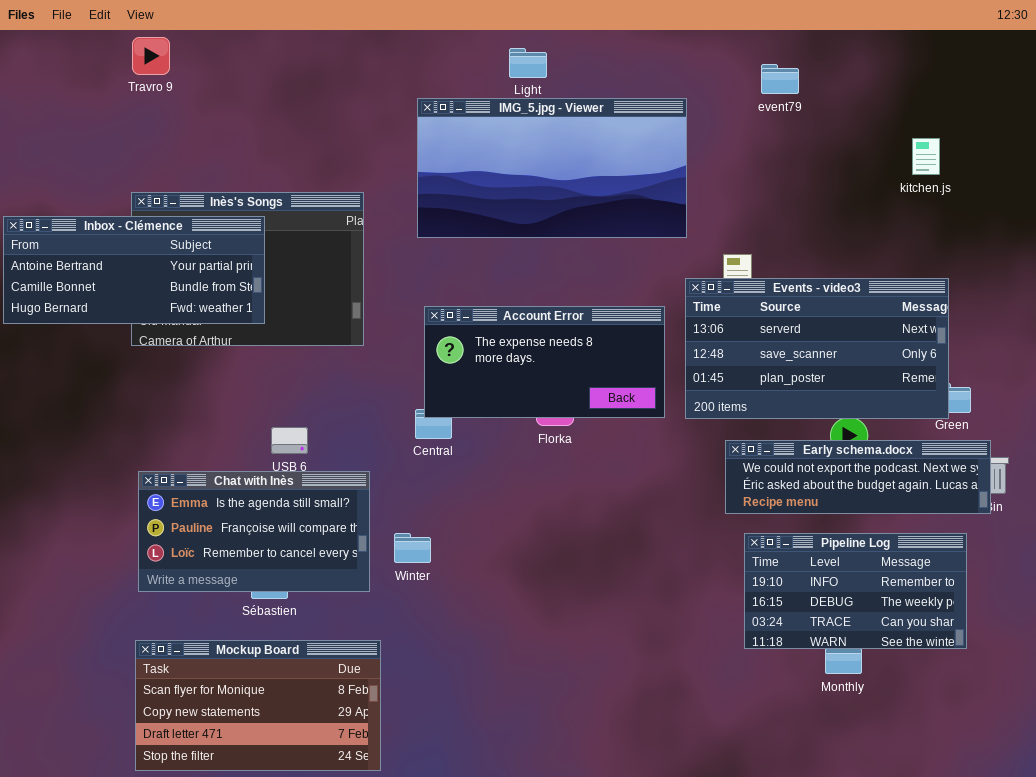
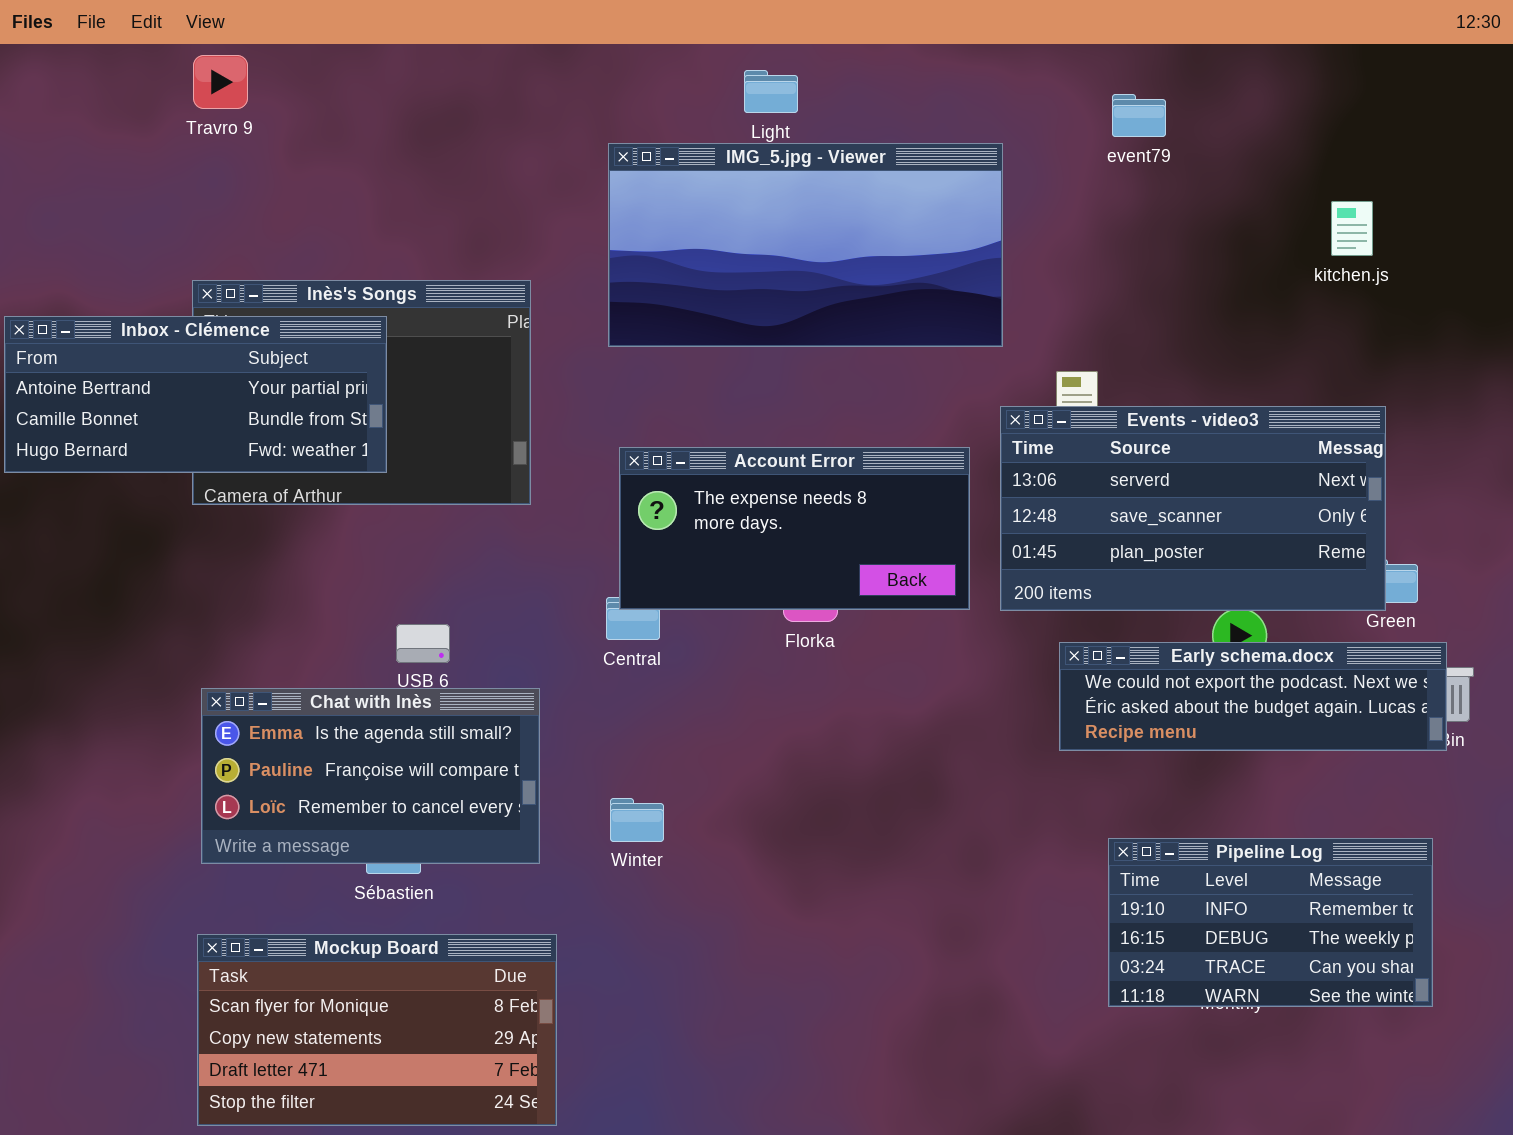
Winter: [394,533,431,563] -> [610,798,664,842], moved
Pipeline Log: [744,533,967,649] -> [1108,838,1433,1007], moved

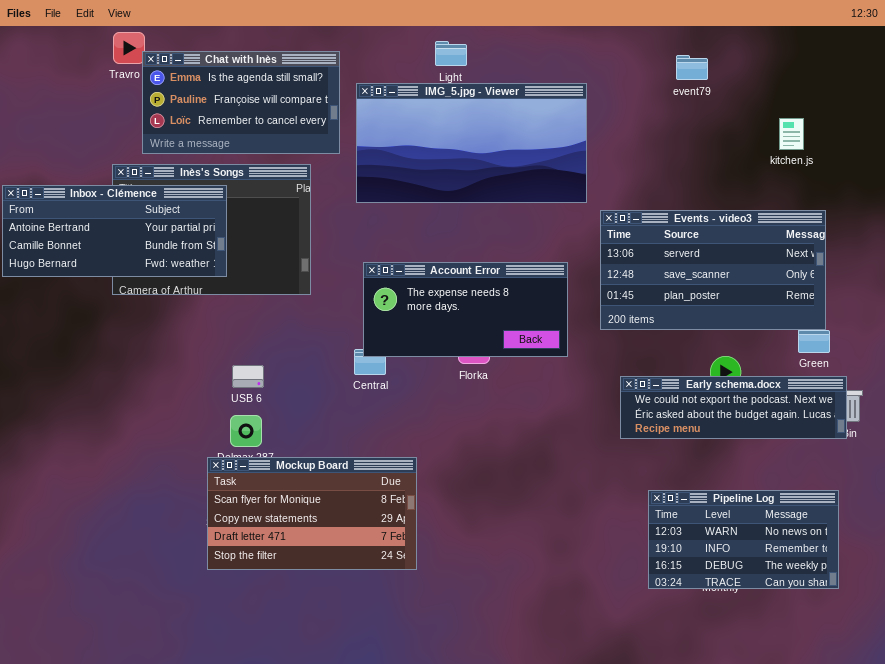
event79: [1112,94,1166,137] -> [676,55,708,80], moved
Events - video3: [1000,406,1386,611] -> [600,210,826,330], moved
Chat with Inès: [201,688,540,864] -> [142,51,340,154], moved
Pipeline Log: [1108,838,1433,1007] -> [648,490,839,589], scrolled up 1 row
Mockup Board: [197,934,557,1126] -> [207,457,417,570], moved

